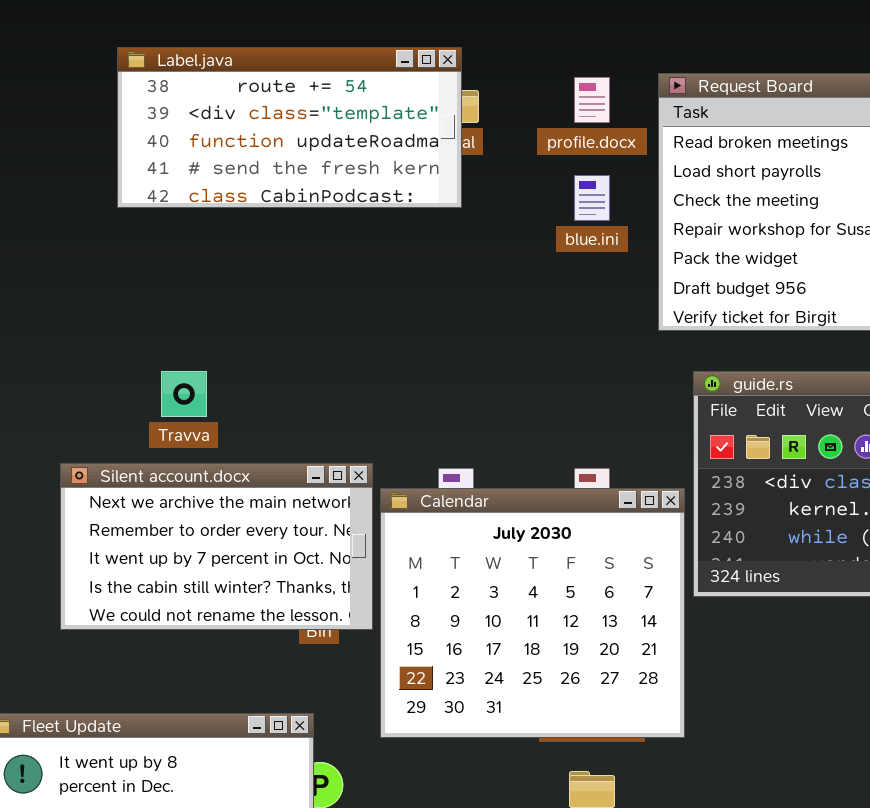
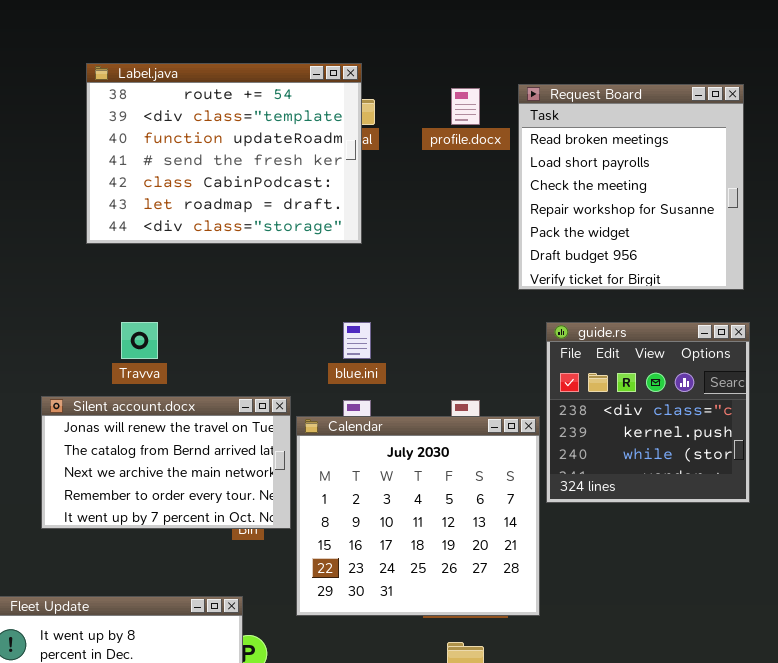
Label.java: [117,47,462,208] -> [86,63,362,244], resized
blue.ini: [574,175,610,221] -> [343,322,371,359], moved
Silent account.docx: [60,463,373,630] -> [41,396,291,529], scrolled up 2 rows

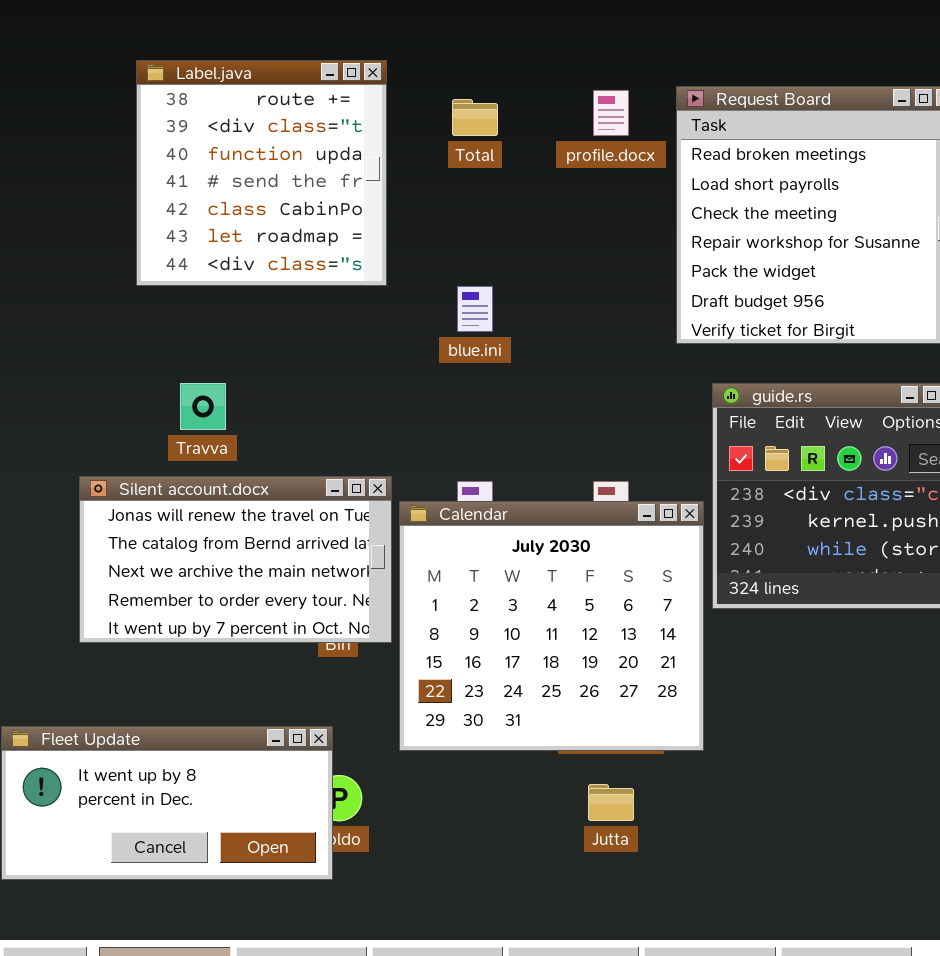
Label.java: [86,63,362,244] -> [136,60,387,286], resized
blue.ini: [343,322,371,359] -> [457,286,493,332], moved

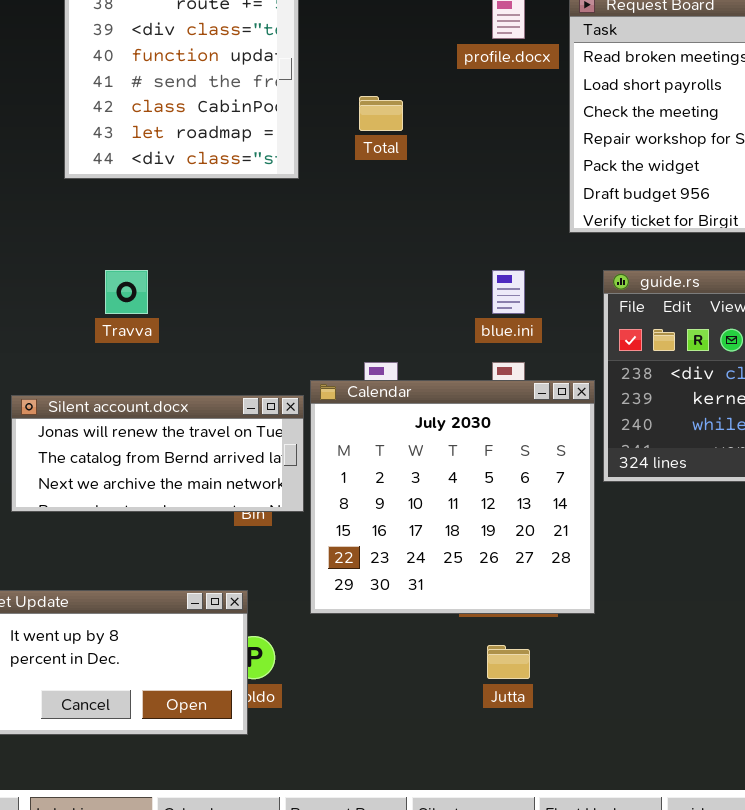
Total: [452,99,498,136] -> [359,96,403,131], moved
blue.ini: [457,286,493,332] -> [492,270,525,314], moved
Silent account.docx: [79,476,392,643] -> [11,395,304,512], resized

